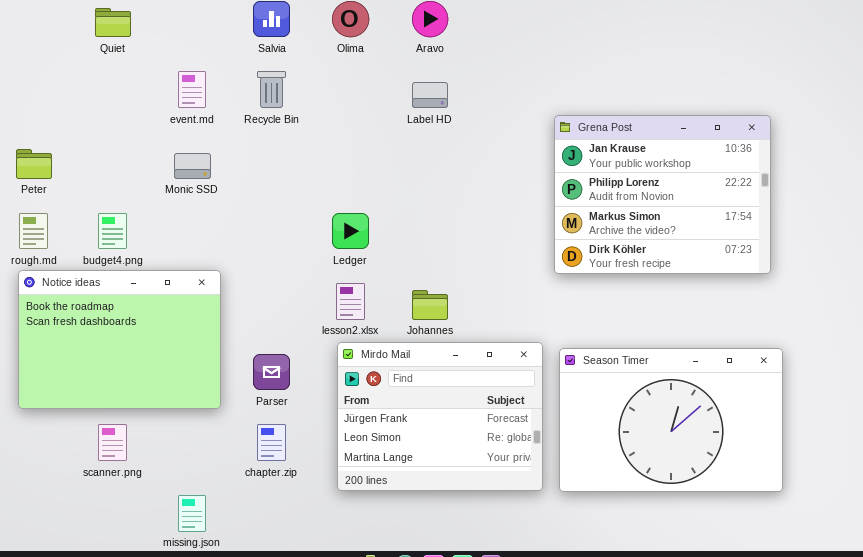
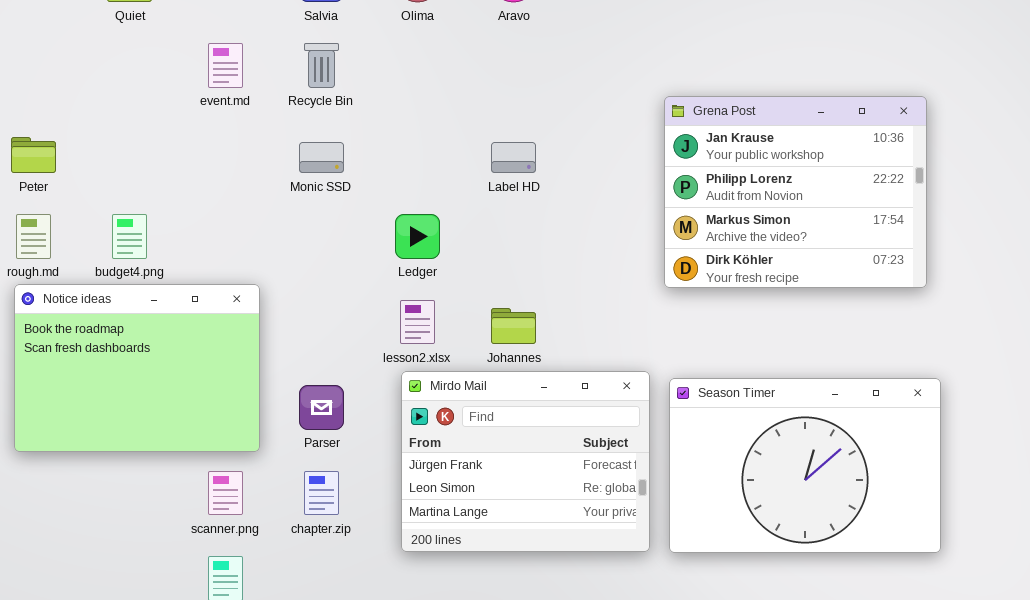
Label HD: [412,82,448,108] -> [491,142,536,173], moved
Monic SSD: [174,153,211,179] -> [299,142,344,173], moved
scanner.png: [98,424,127,461] -> [208,471,243,515], moved

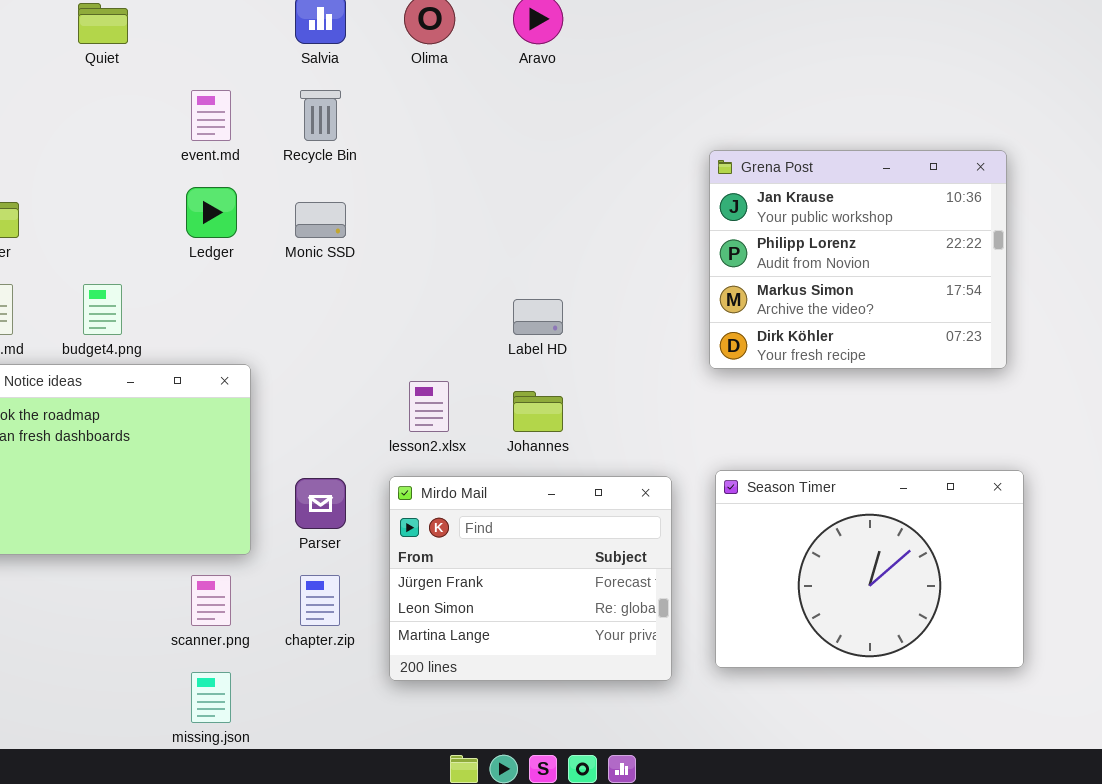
Label HD: [491,142,536,173] -> [513,299,563,335], moved
Ledger: [395,214,440,259] -> [186,187,237,238], moved
Mirdo Mail: [401,371,650,552] -> [389,476,672,681], moved

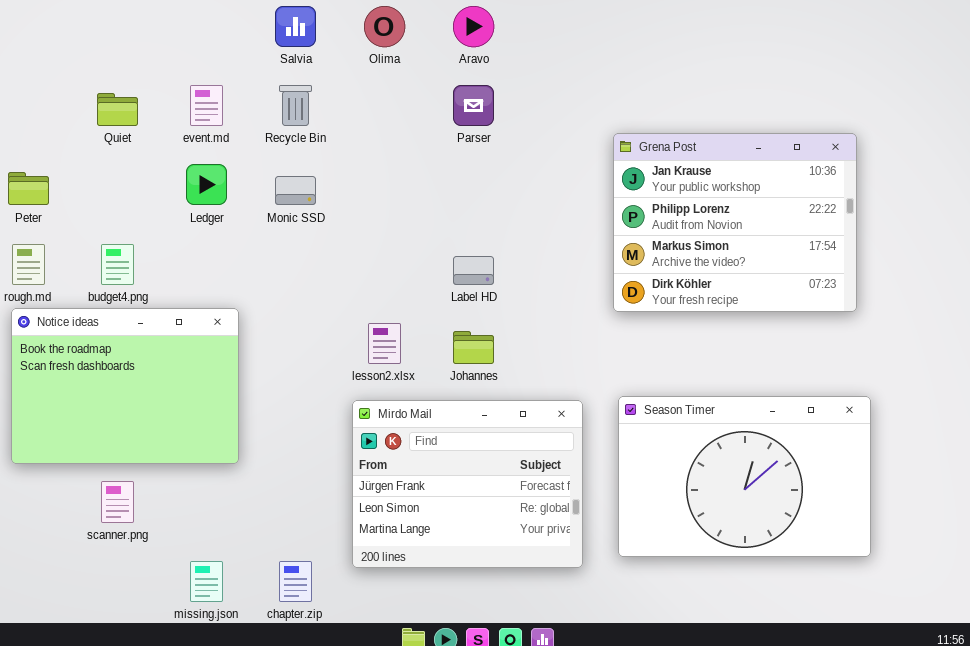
Quiet: [78,3,128,44] -> [97,93,138,126], moved
Parser: [295,478,346,529] -> [453,85,494,126], moved
scanner.png: [191,575,231,626] -> [101,481,134,523], moved
chapter.zip: [300,575,340,626] -> [279,561,312,602], moved

